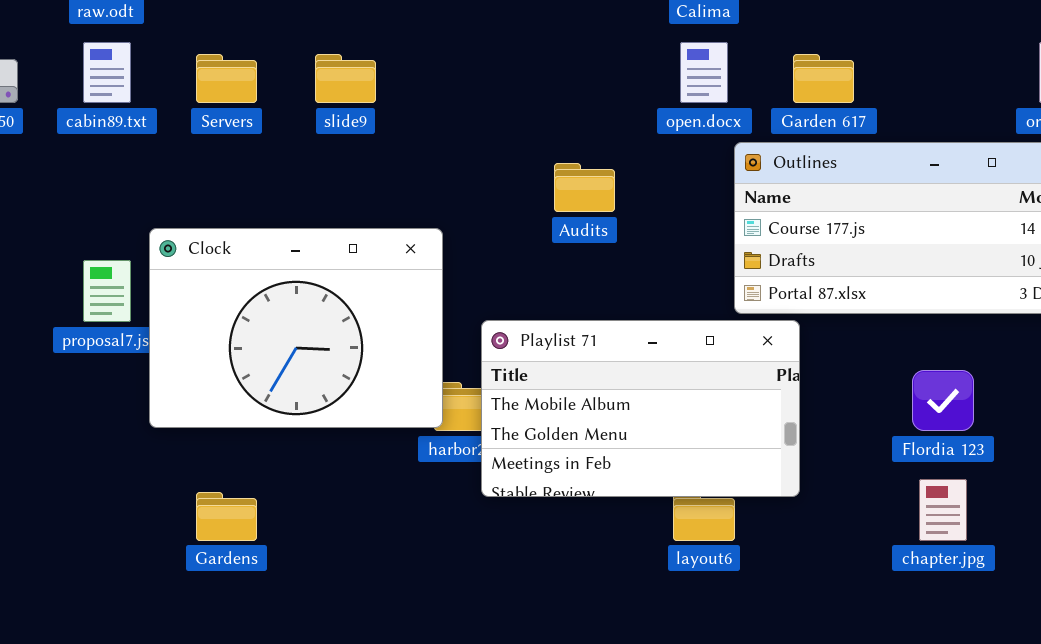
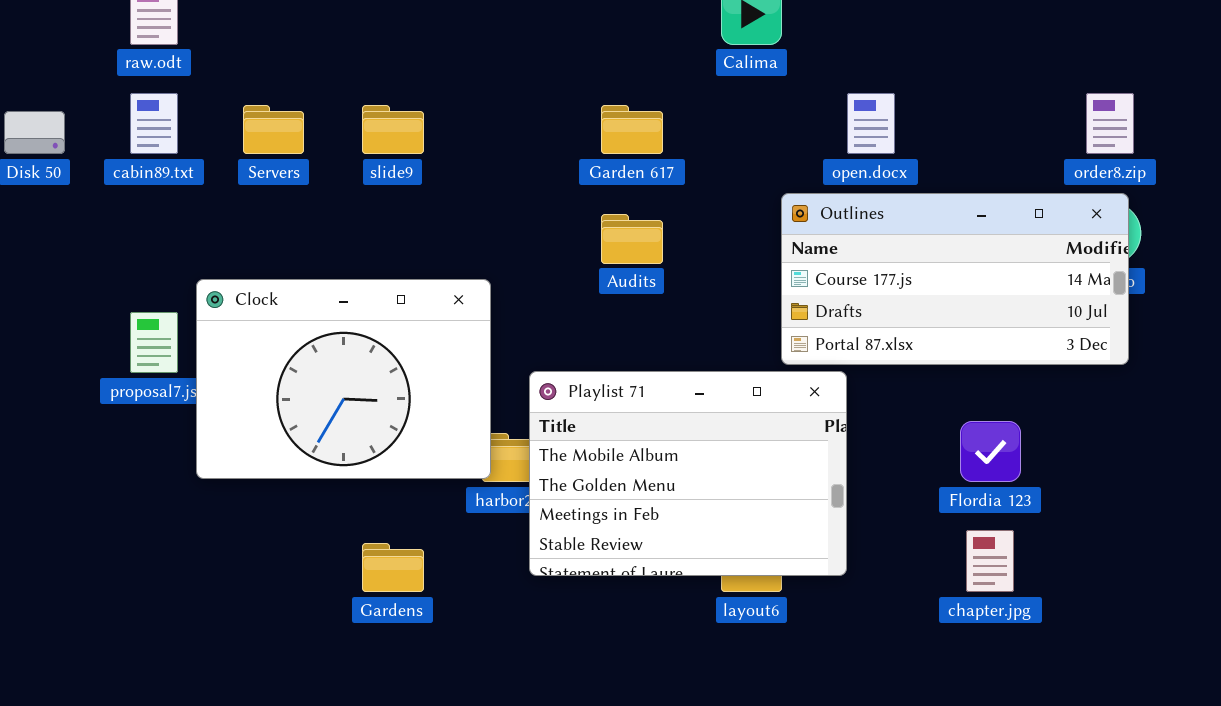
open.docx: [680,42,728,103] -> [847,93,895,154], moved
Garden 617: [793,54,854,103] -> [601,105,663,154], moved
Playlist 71: [481,320,800,497] -> [529,371,847,576], resized
Gardens: [196,492,257,541] -> [362,543,424,592], moved

